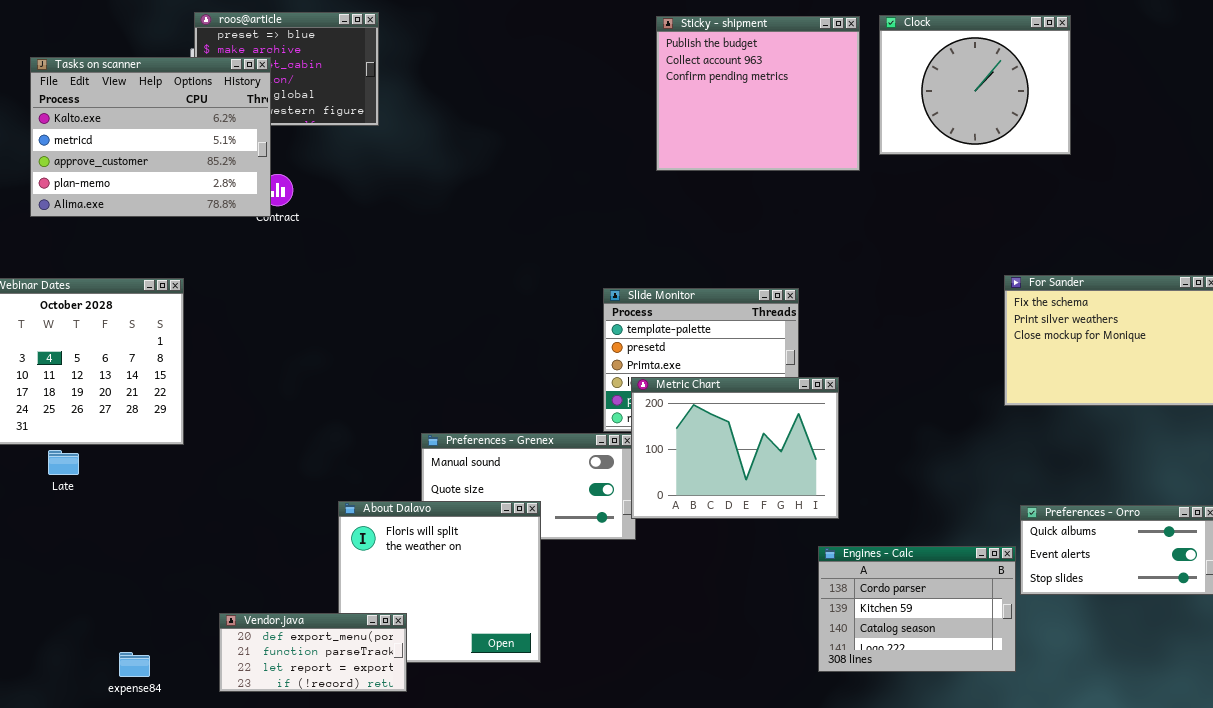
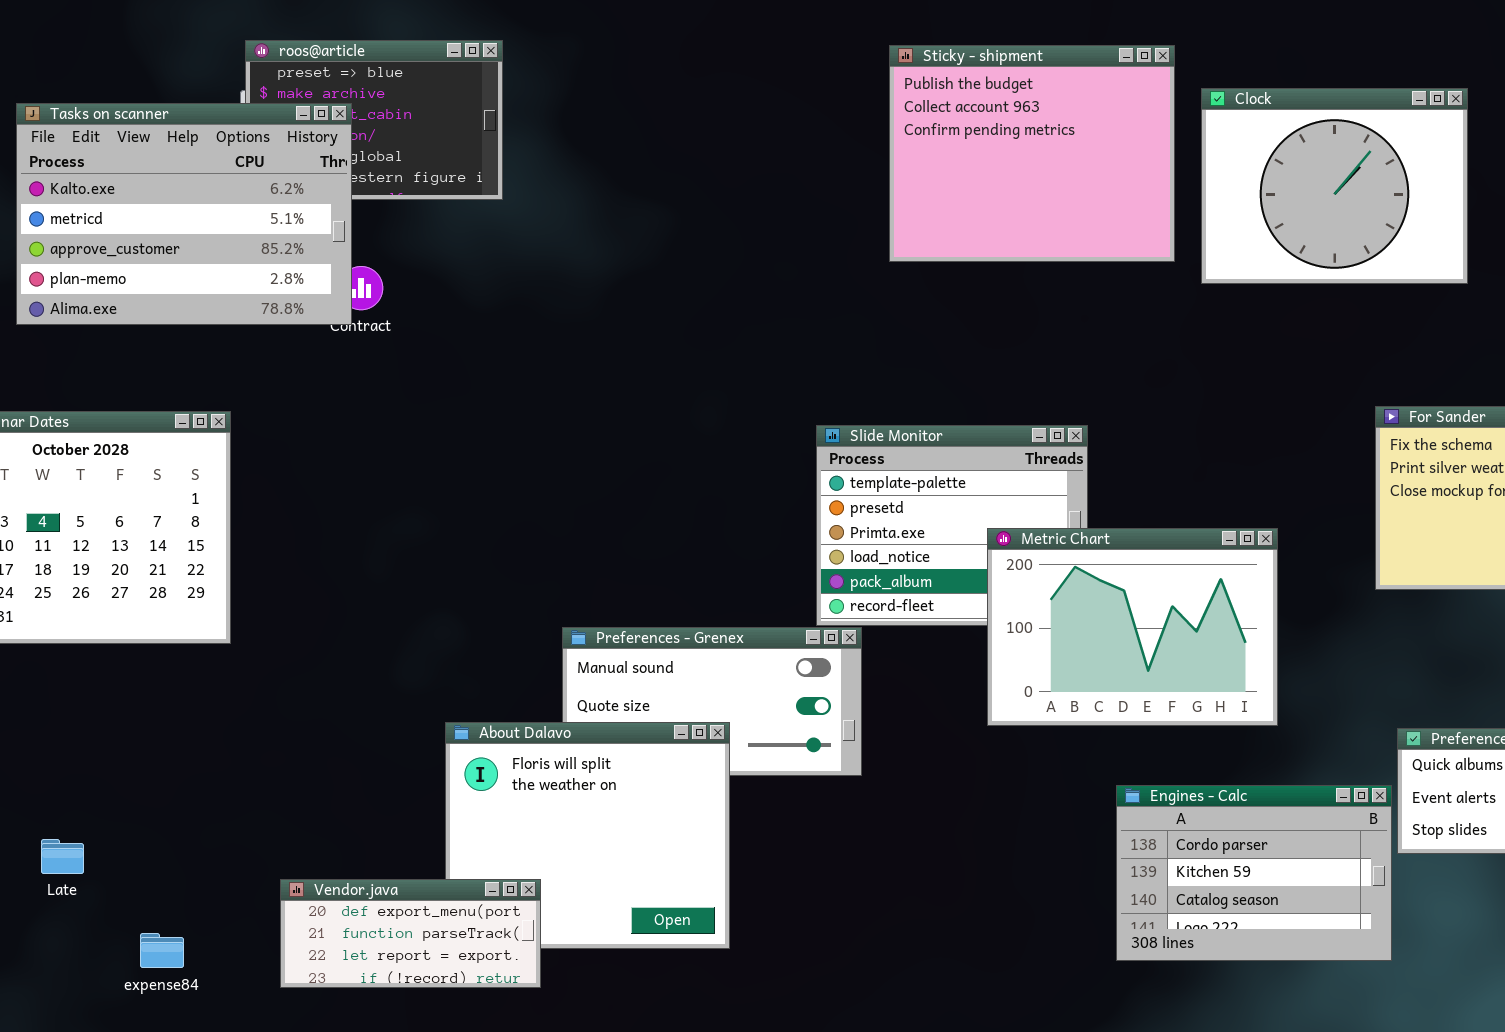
Clock: [879,15,1071,155] -> [1201,88,1468,284], moved
Metric Chart: [631,377,839,519] -> [987,528,1278,726], moved
Late: [48,450,79,475] -> [41,839,84,874], moved

